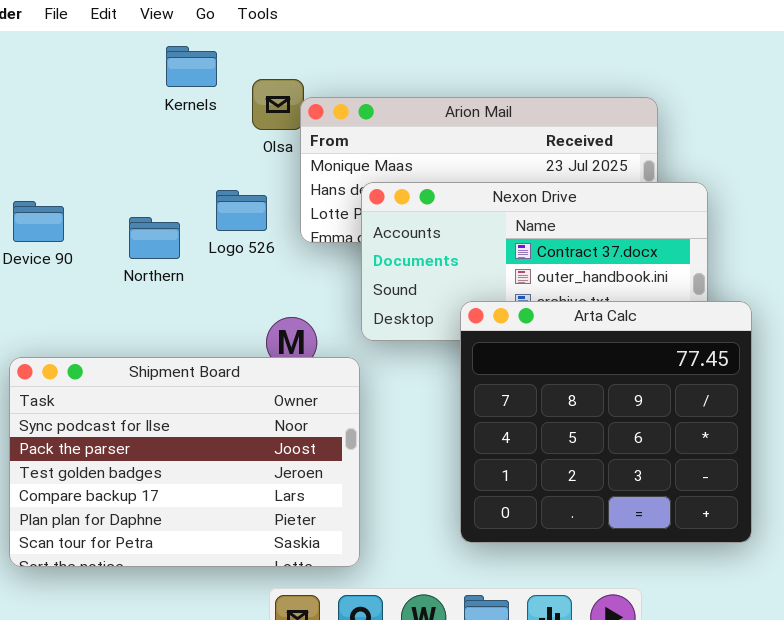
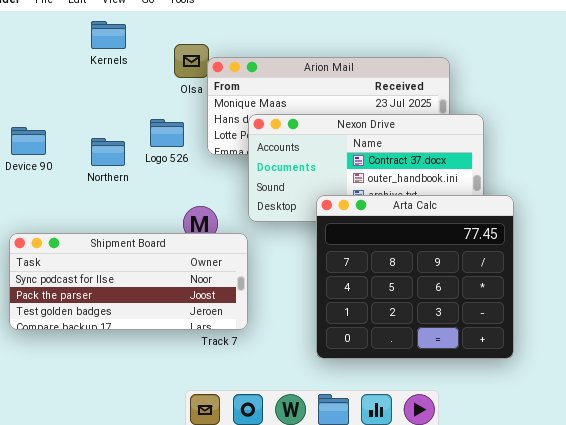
Kernels: [166,46,217,87] -> [91,21,126,49], moved
Shipment Board: [9,357,360,567] -> [9,233,248,330], resized

